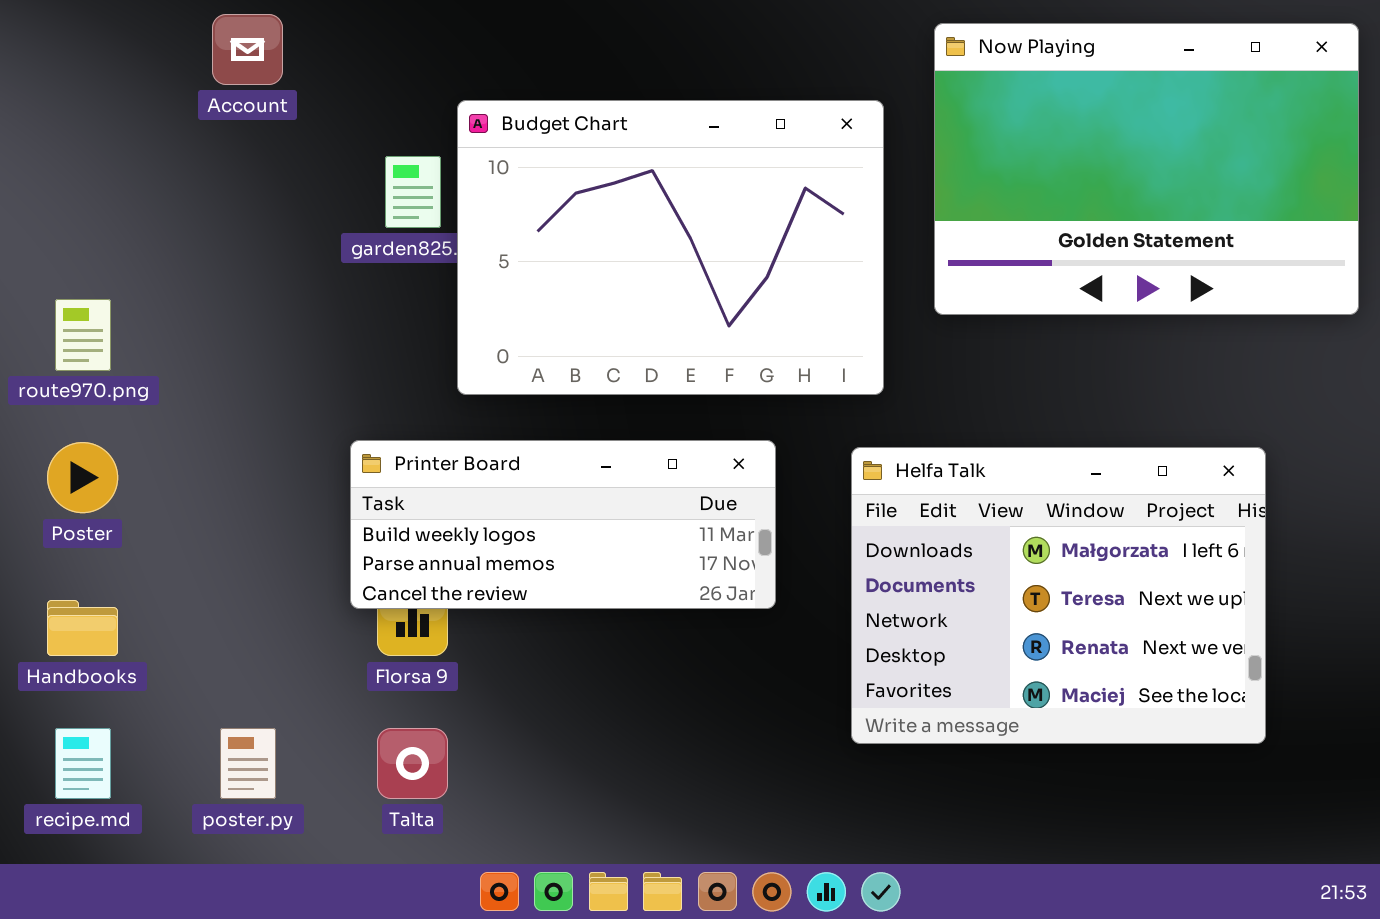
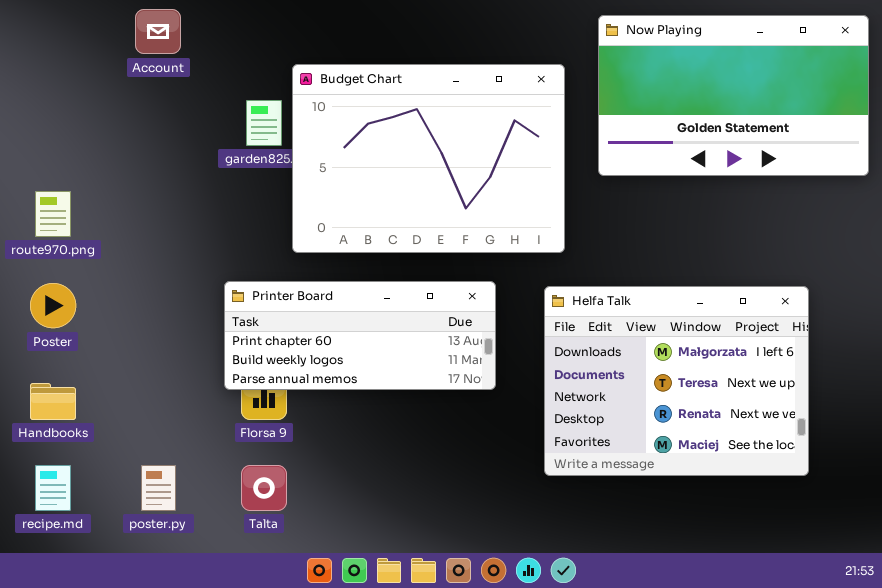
Now Playing: [934,23,1359,315] -> [598,15,869,176], resized
Printer Board: [350,440,776,609] -> [224,281,496,390], scrolled up 1 row

